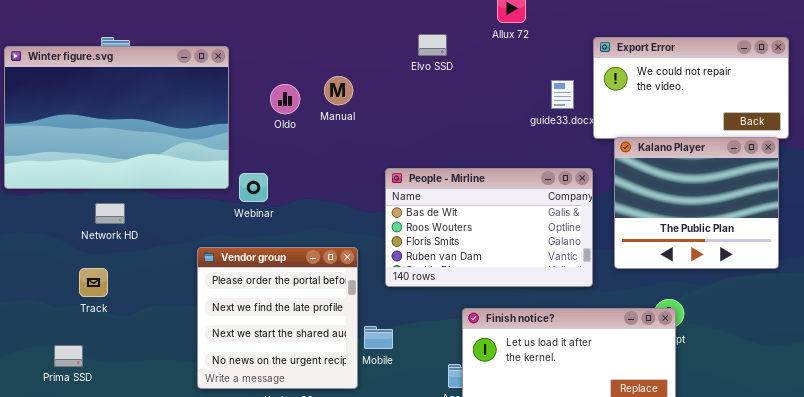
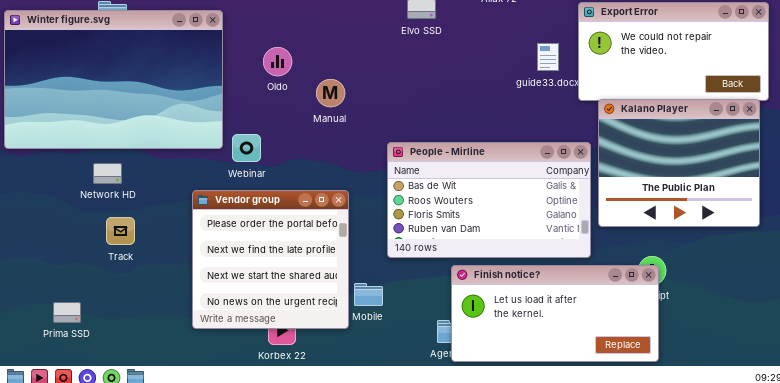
Manual: [324,76,353,105] -> [316,79,345,107], moved
People - Mirline: [385,168,593,287] -> [387,142,591,258], moved
Vendor group: [197,247,358,389] -> [192,190,349,329], moved
Track: [79,268,108,297] -> [106,217,135,245], moved

